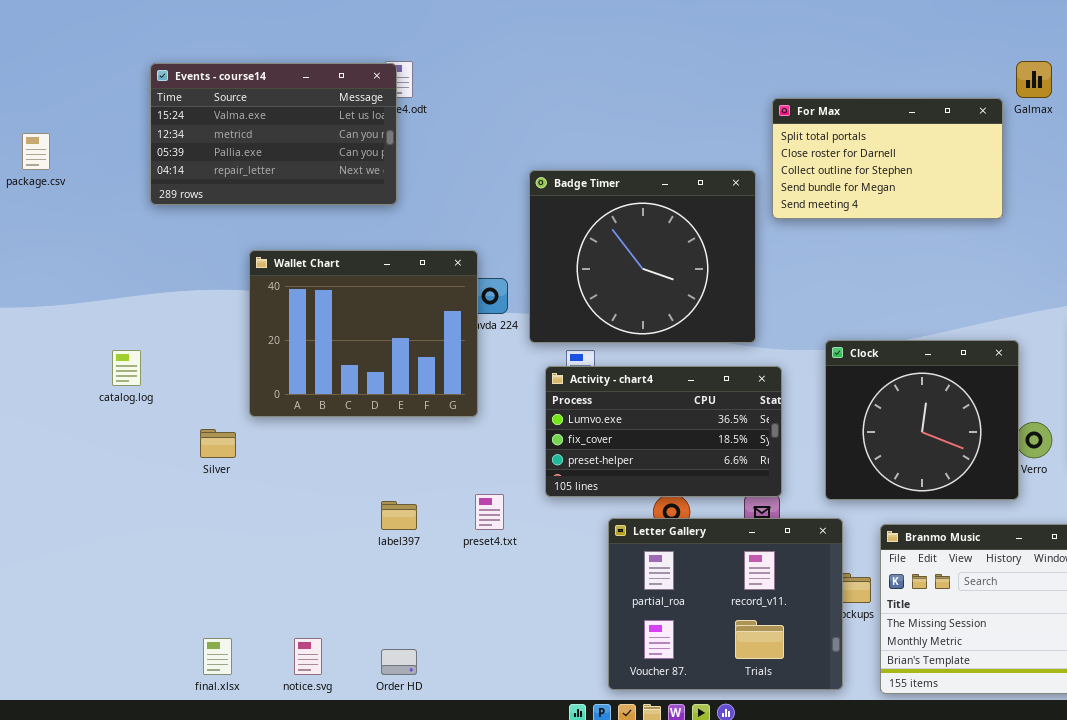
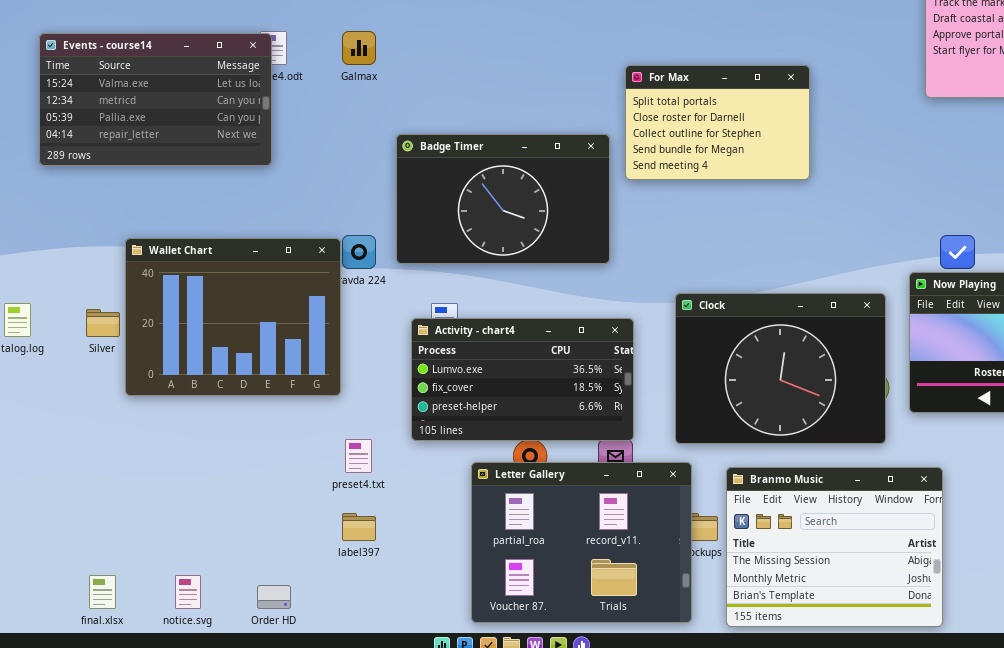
Galmax: [1016,61,1052,98] -> [342,31,376,65], moved
For Max: [772,98,1003,219] -> [625,65,810,180], resized
Badge Timer: [529,170,756,343] -> [396,134,610,264], resized
Wallet Chart: [249,250,478,417] -> [125,238,341,396], moved
Clock: [825,340,1019,500] -> [675,293,886,444], resized
Silver: [200,429,236,458] -> [86,309,120,337], moved
label397: [381,501,417,530] -> [342,513,376,541], moved

